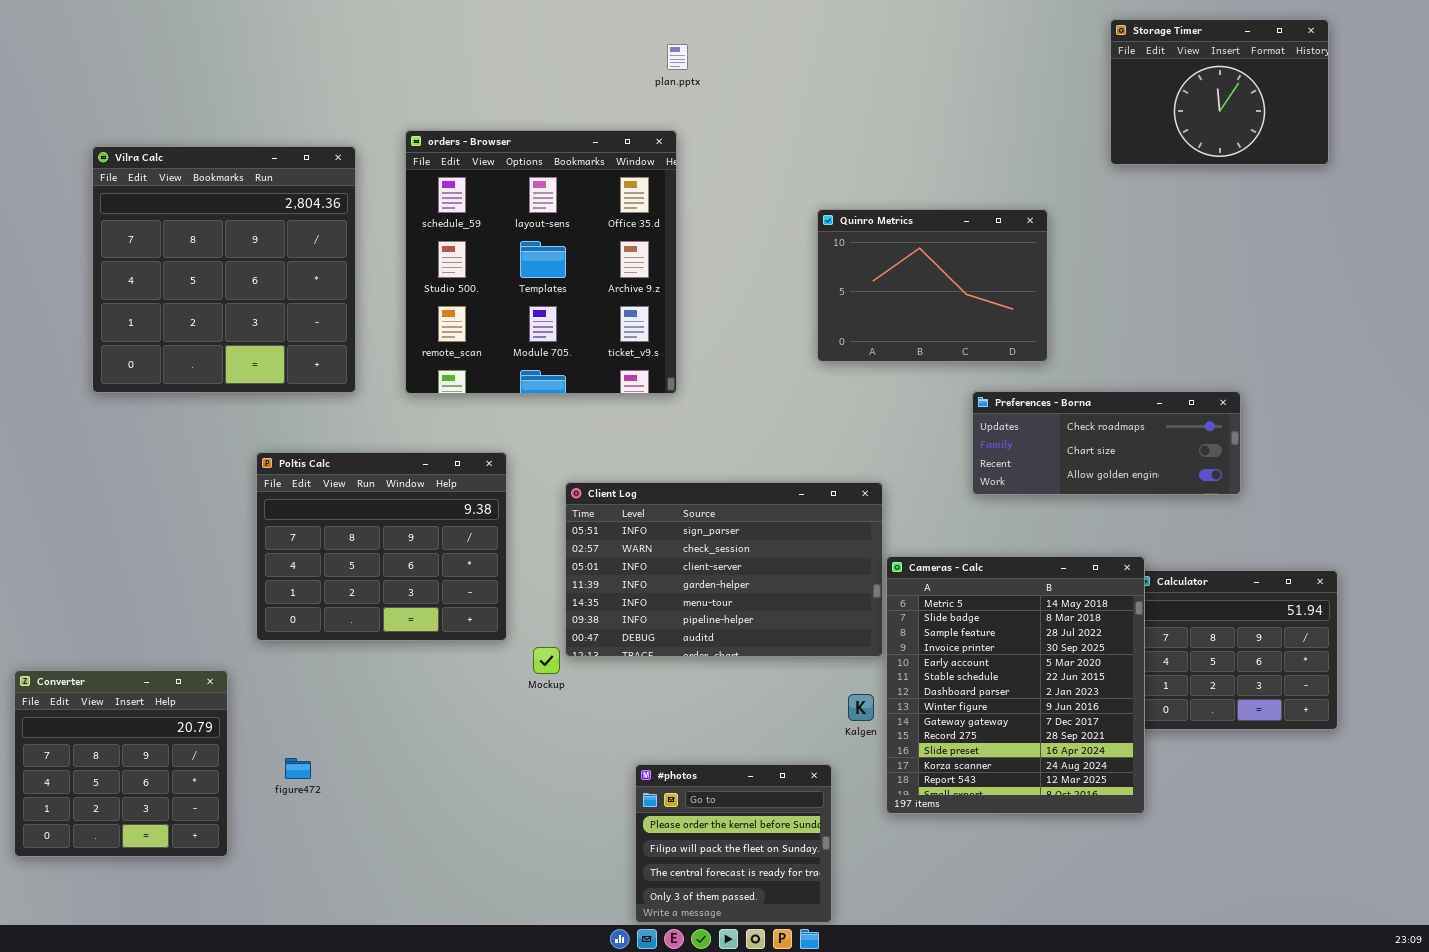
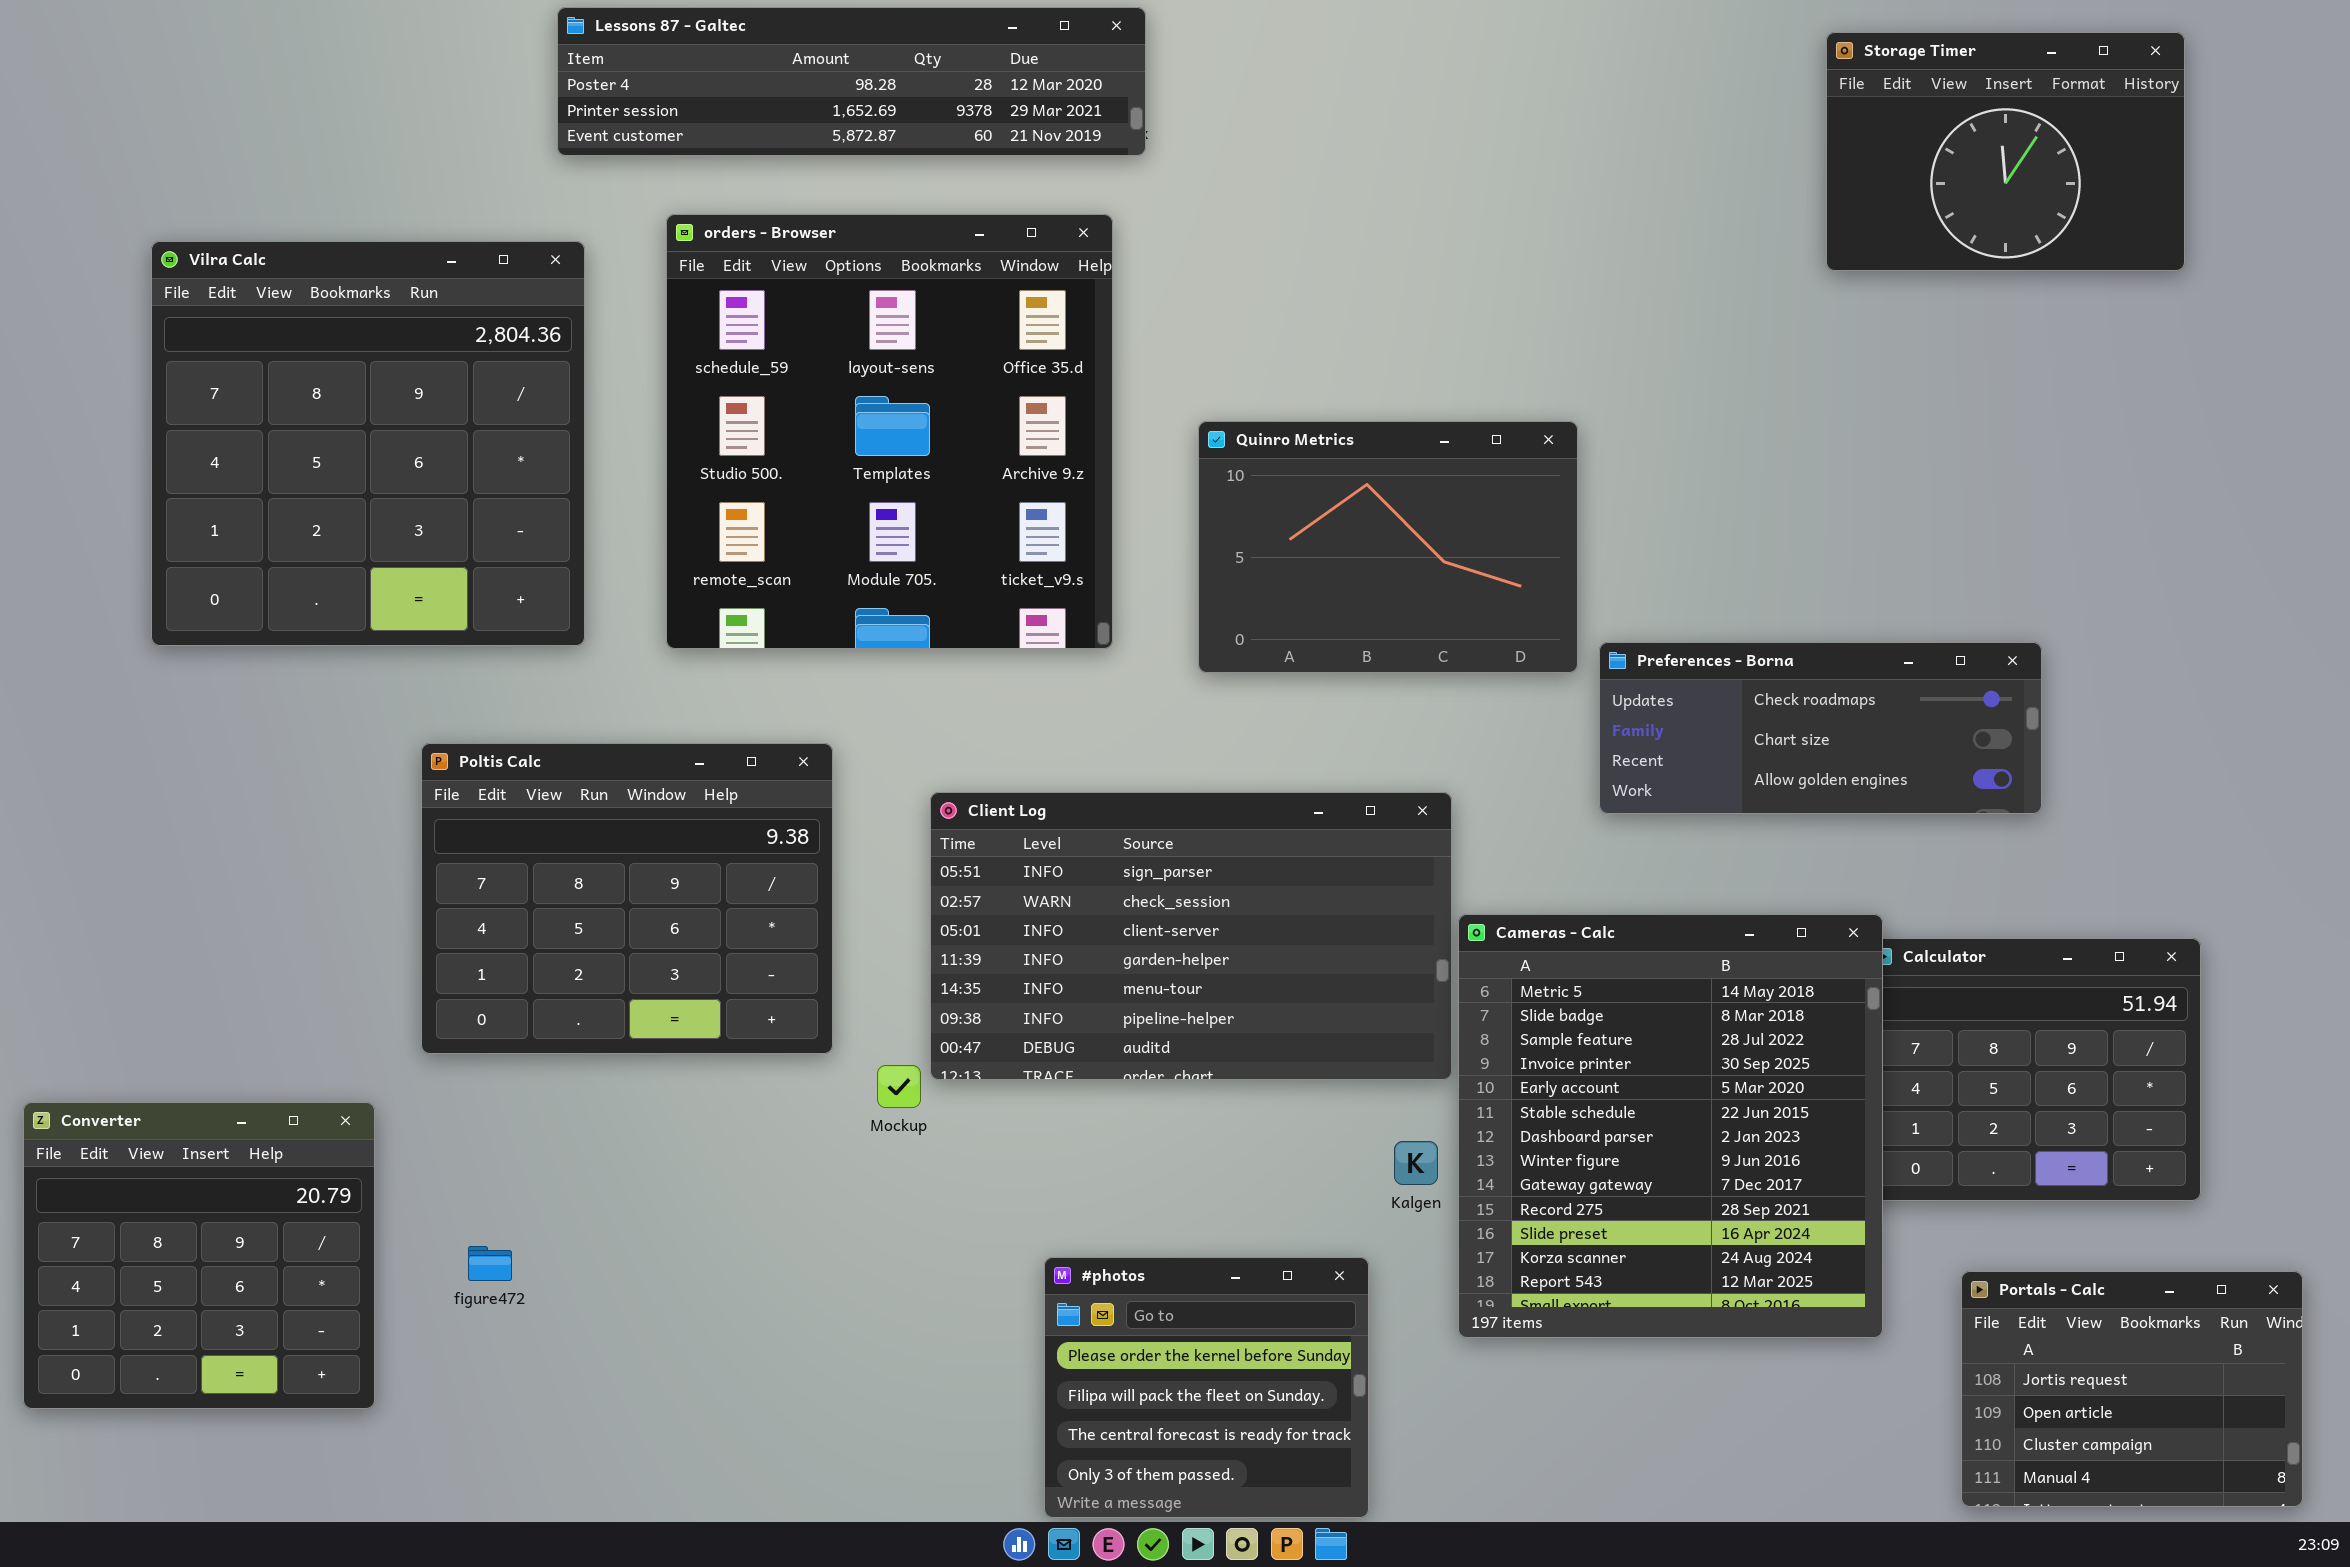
Lessons 87 - Galtec: none -> [557,7,1146,156], opened
Quinro Metrics: [817,209,1048,362] -> [1198,421,1578,673], moved
Portals - Calc: none -> [1961,1271,2303,1507], opened

